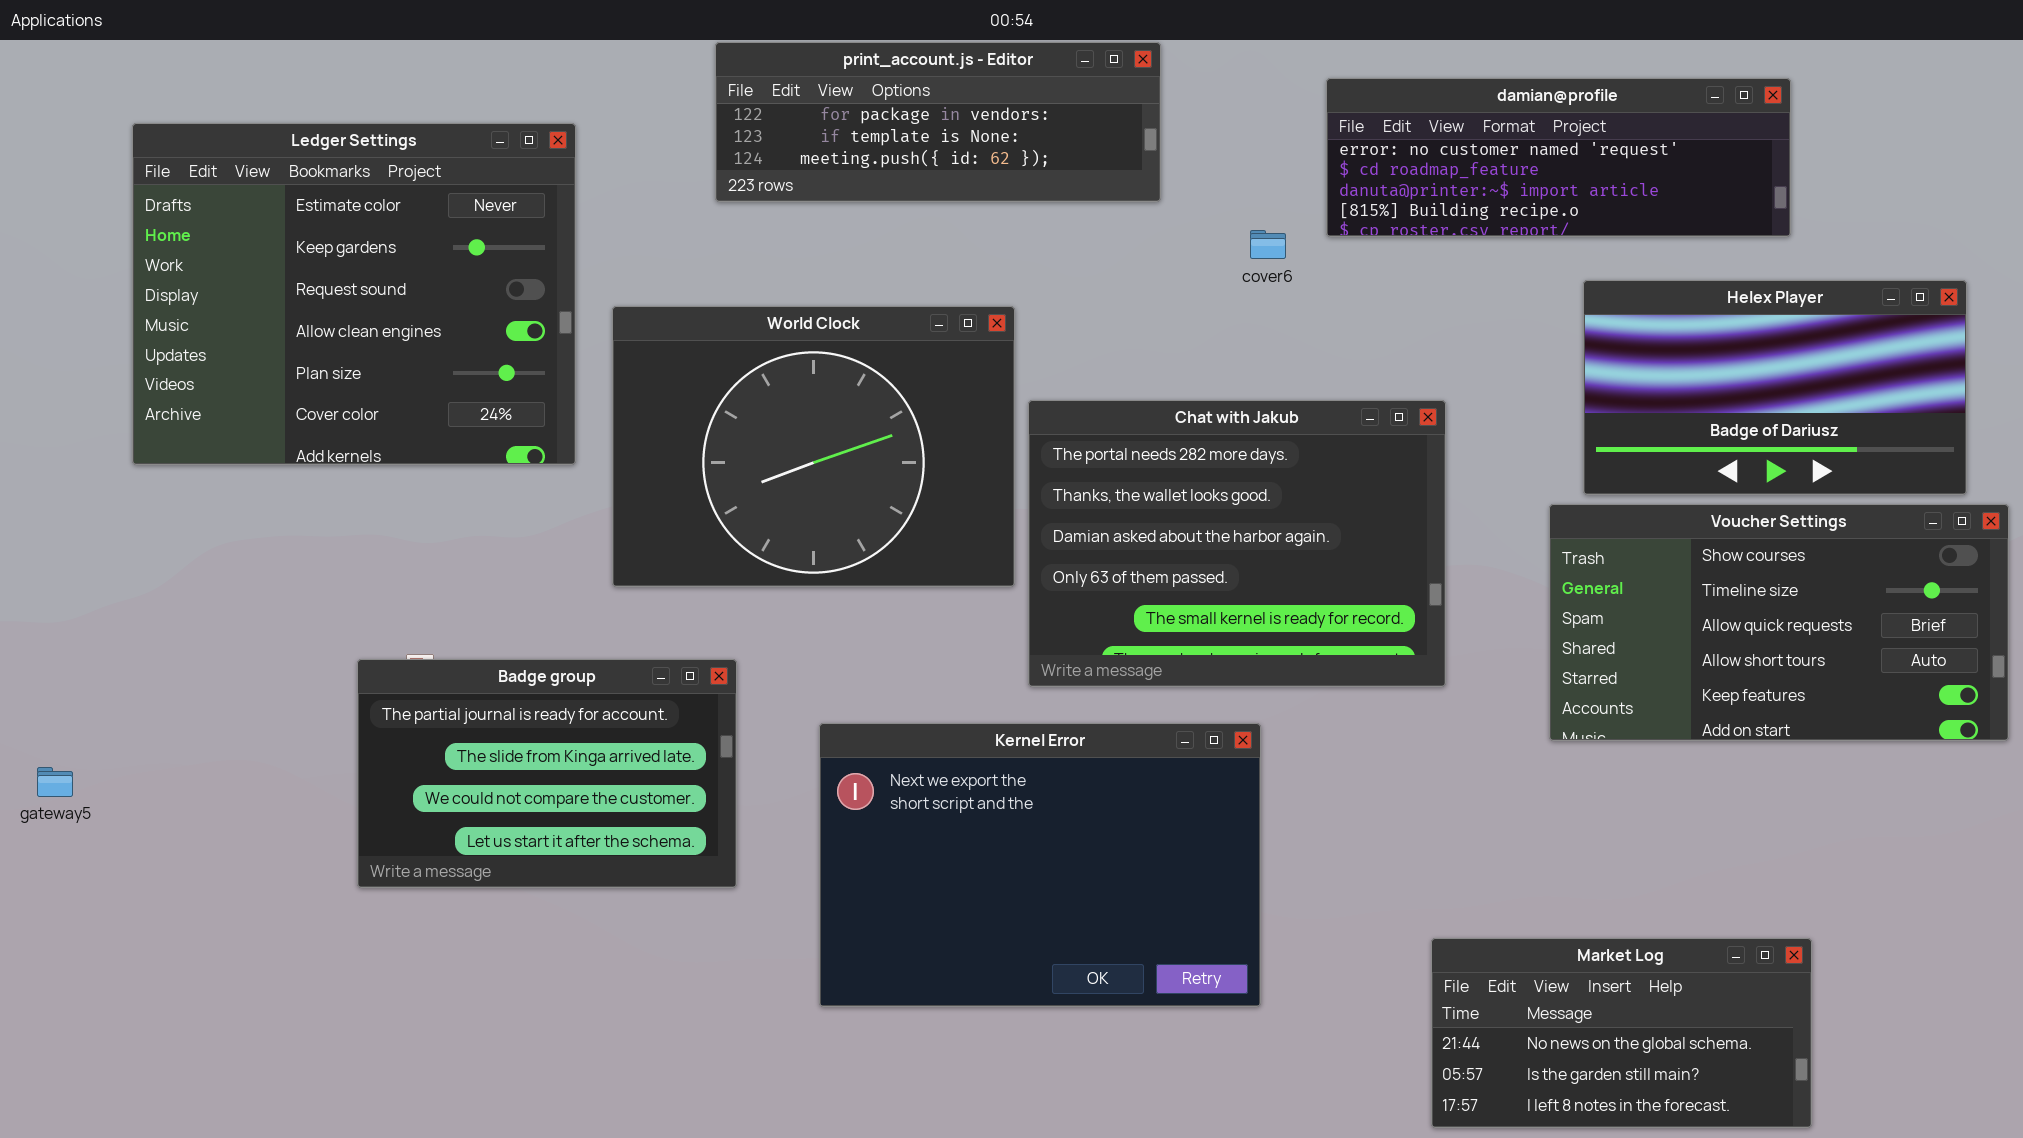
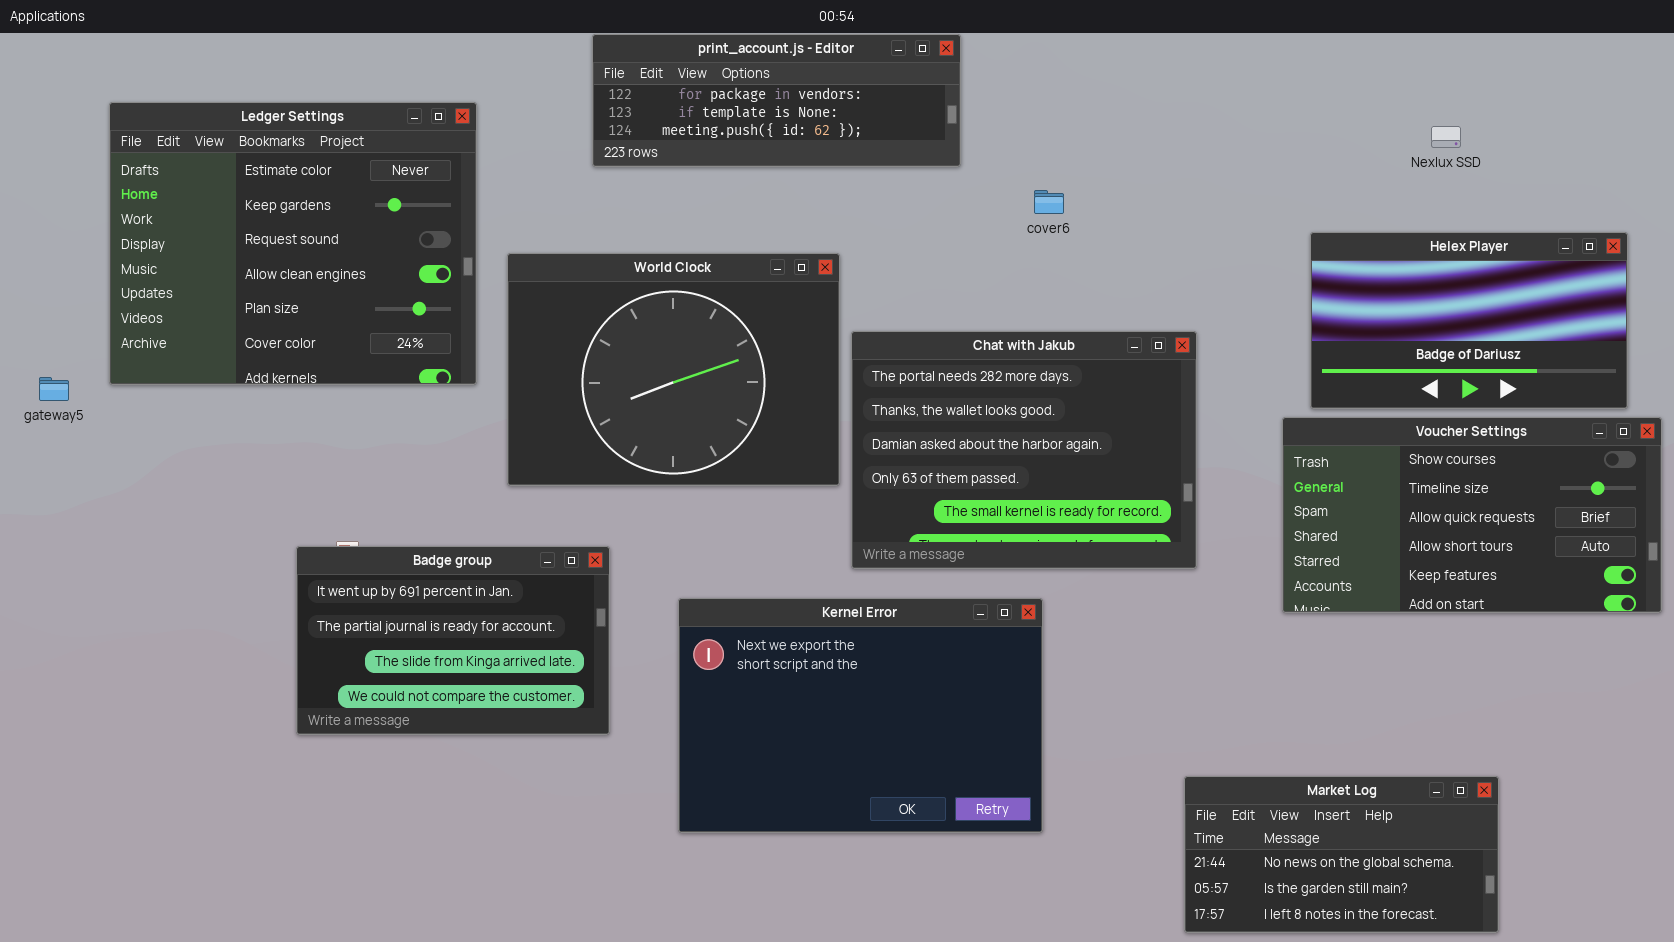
damian@profile: [1326,78,1791,237] -> none, closed
Badge group: [357,659,737,888] -> [296,546,610,735], scrolled up 1 row
gateway5: [37,767,73,797] -> [39,377,69,401], moved

